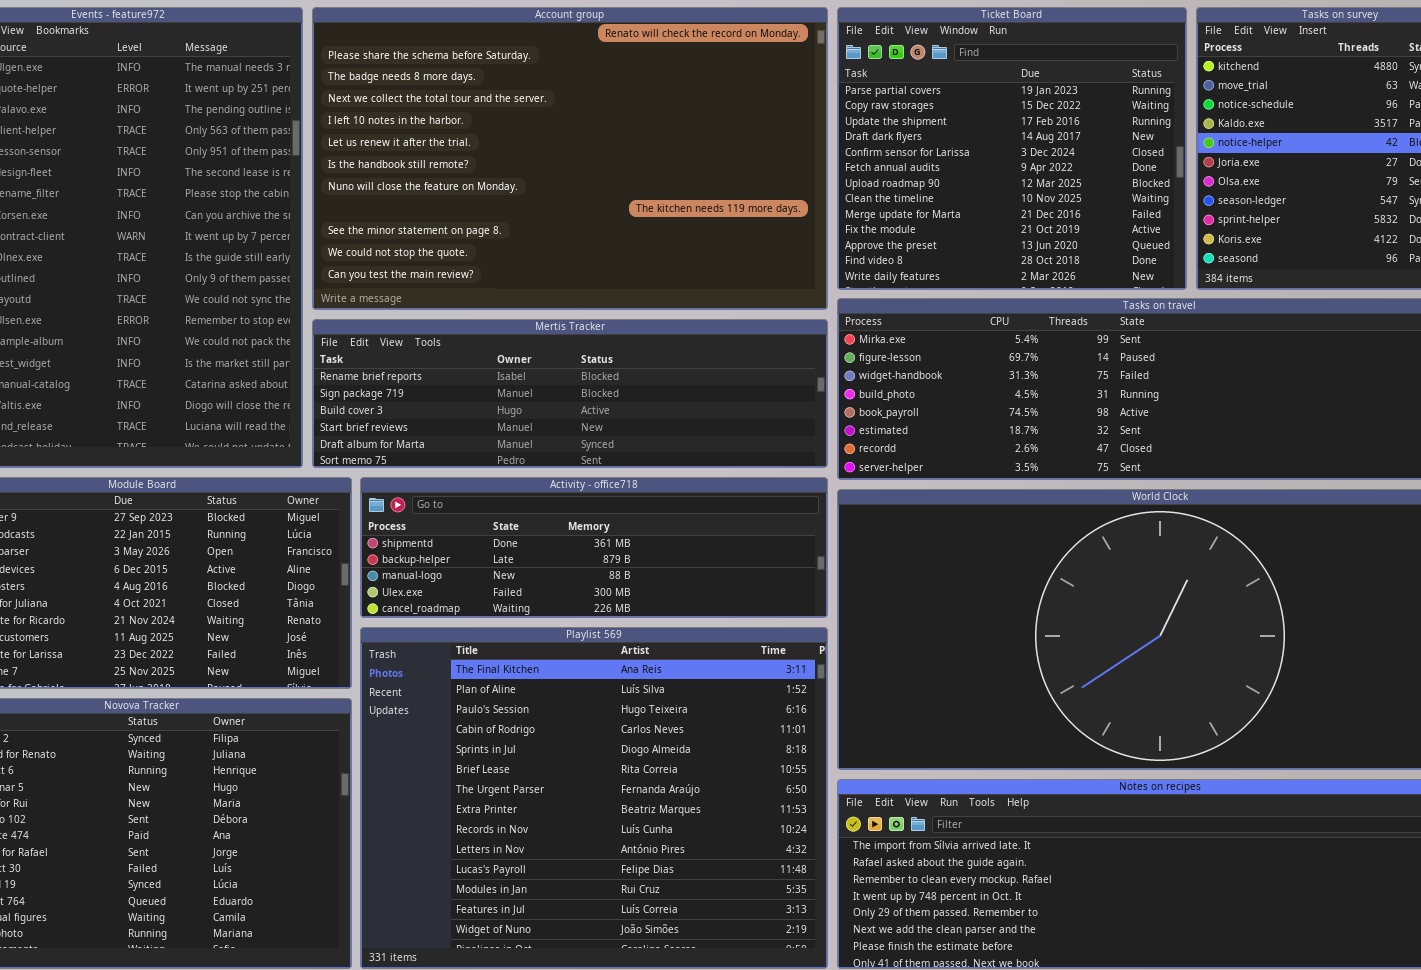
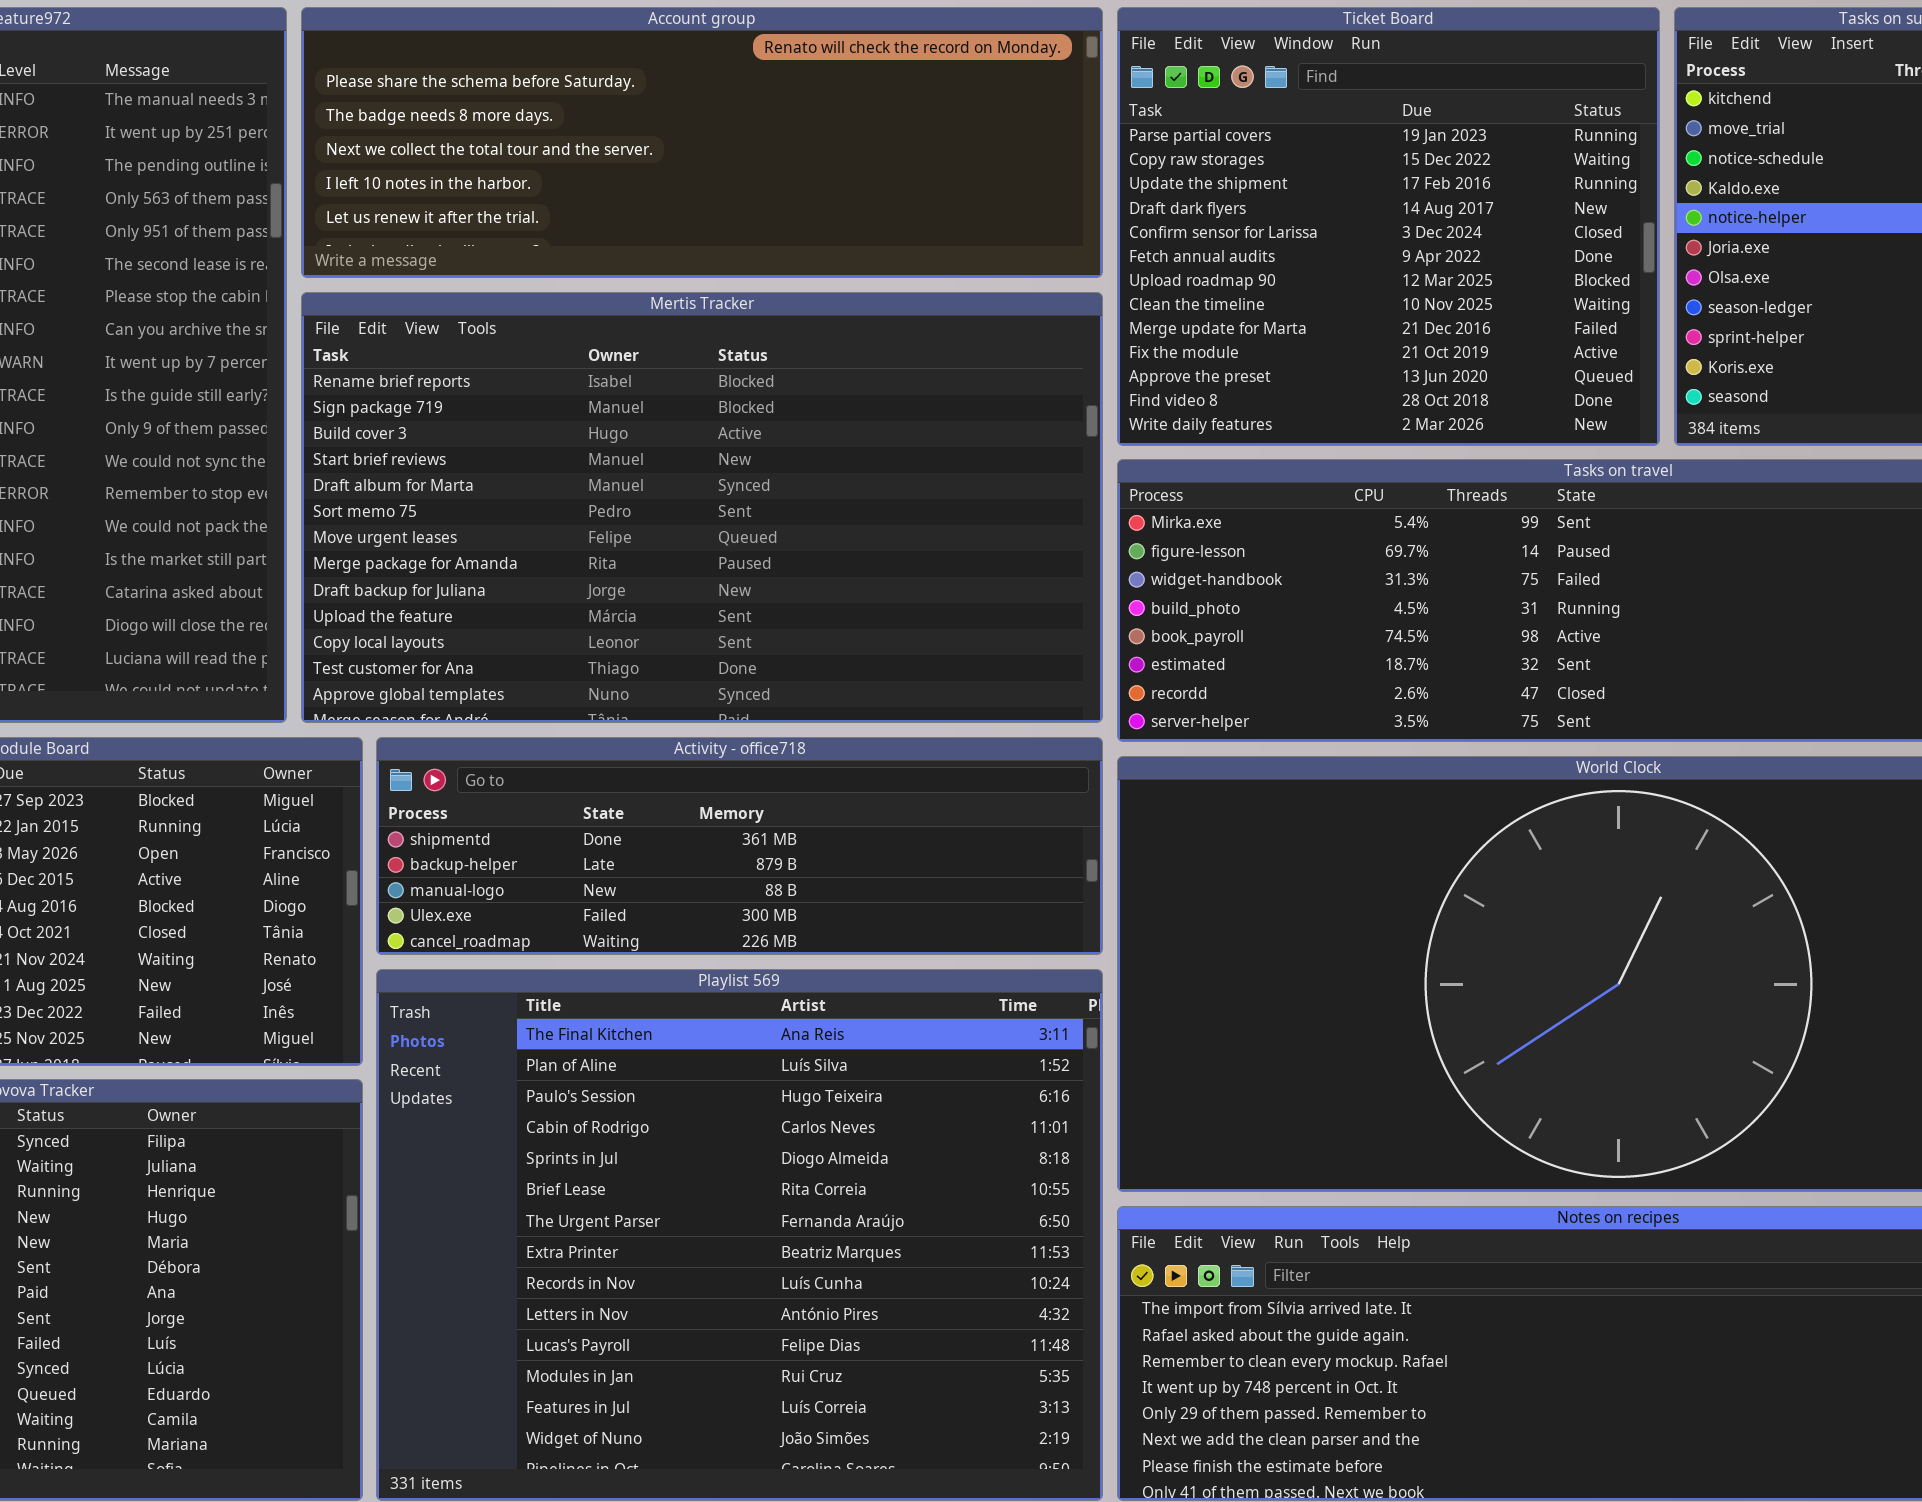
Account group: [312,7,828,310] -> [301,7,1103,278], resized
Mertis Tracker: [312,319,828,468] -> [301,292,1103,723], resized

